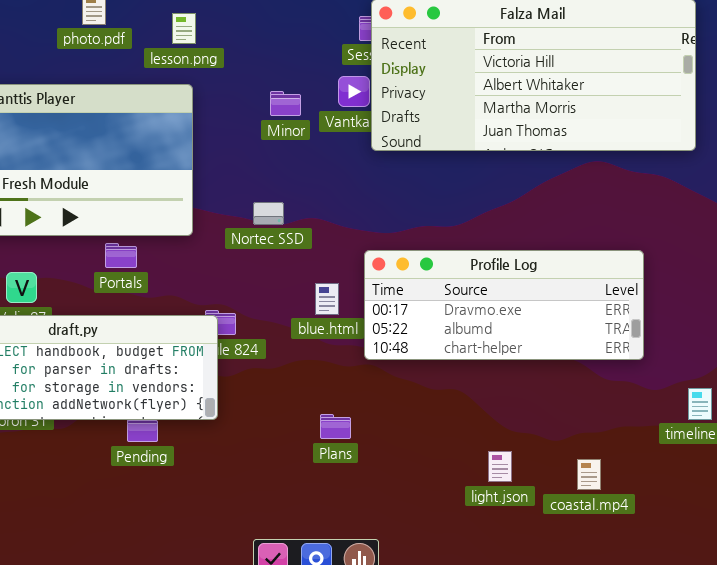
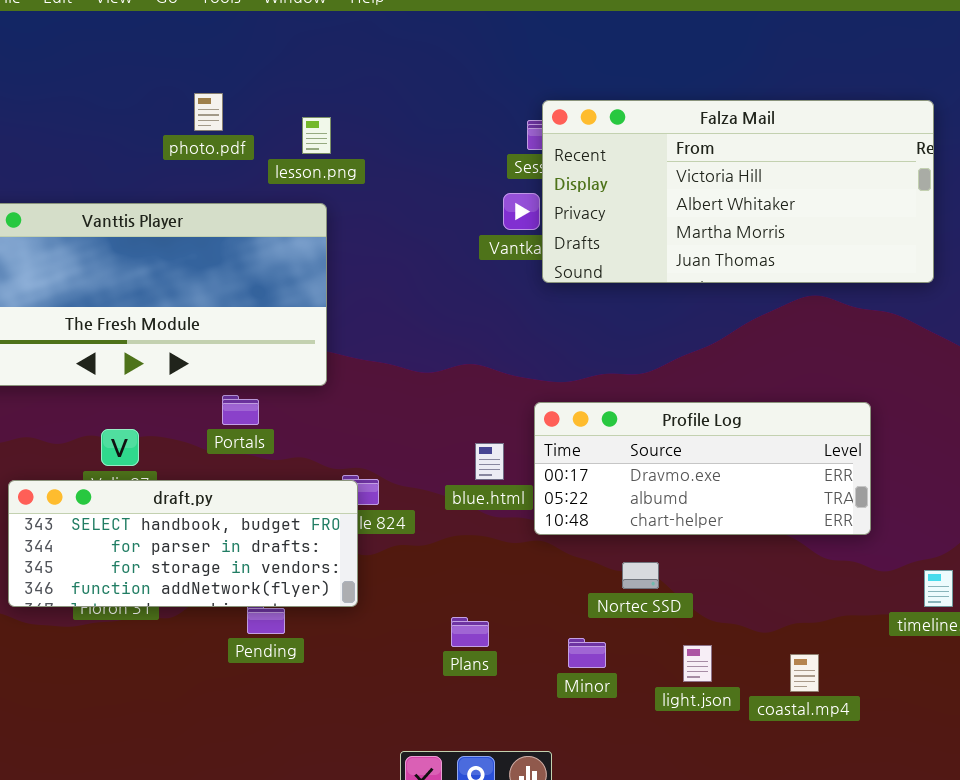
Minor: [270,91,301,116] -> [568,638,606,668], moved
Nortec SSD: [253,202,284,225] -> [622,562,659,589], moved
Plans: [320,414,351,439] -> [451,617,489,647], moved

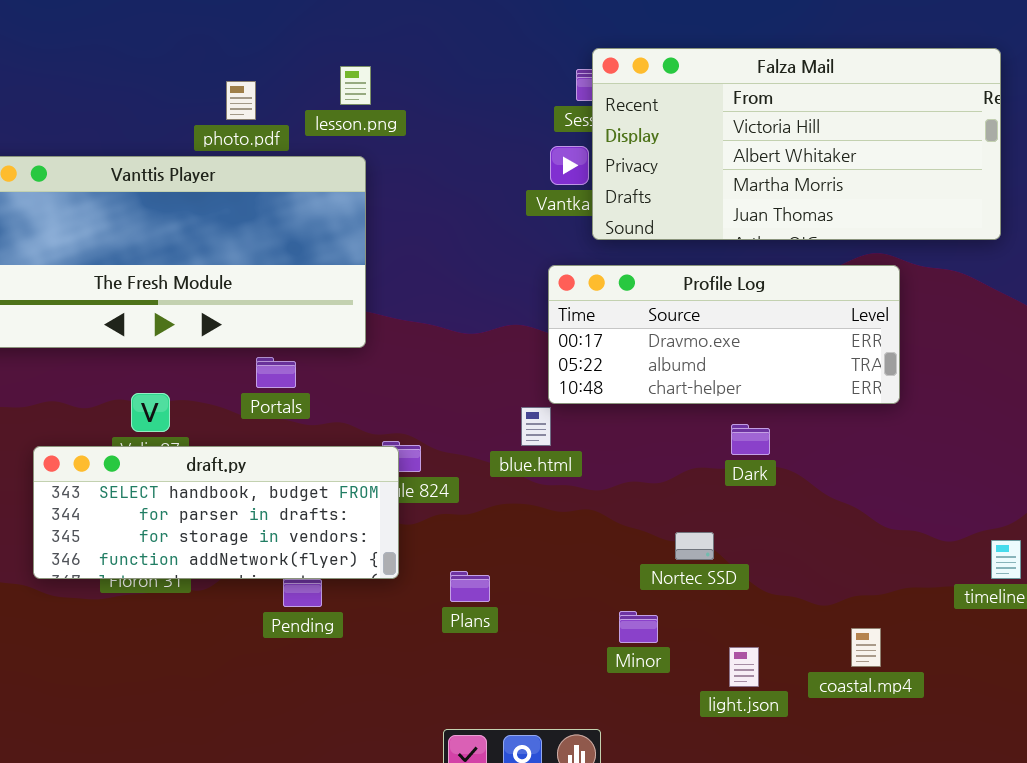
photo.pdf: [194,93,223,131] -> [226,81,256,120], moved
Profile Log: [534,402,871,535] -> [548,265,900,404], moved
Plans: [451,617,489,647] -> [450,571,490,602], moved
light.json: [683,645,712,682] -> [729,647,759,687], moved

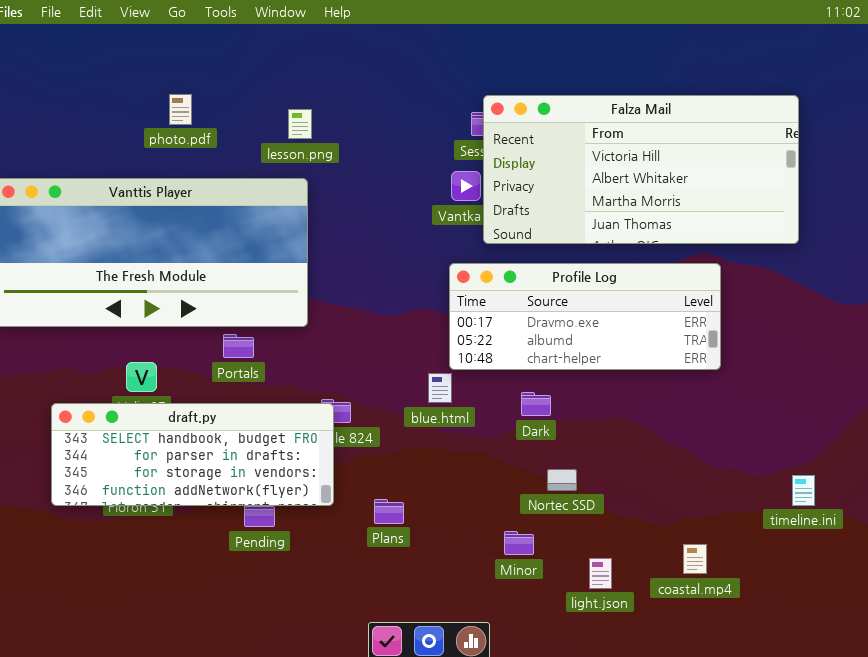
photo.pdf: [226,81,256,120] -> [169,94,192,125], moved
Dark: [731,424,770,455] -> [521,392,551,416], moved

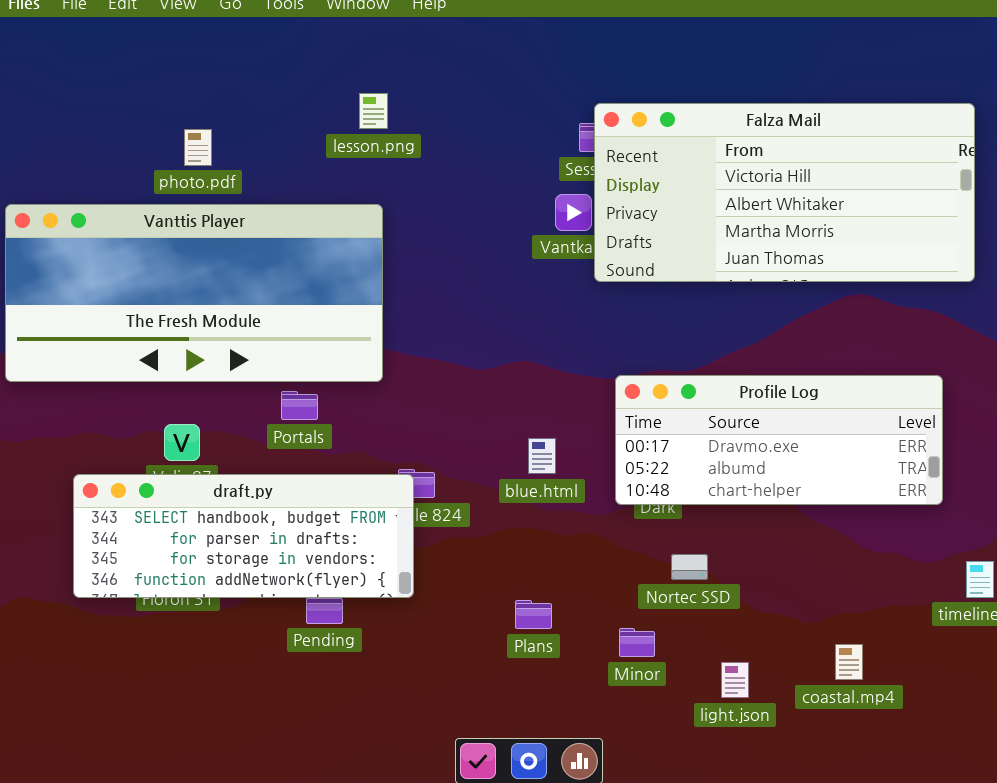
photo.pdf: [169,94,192,125] -> [184,129,212,166], moved
lesson.png: [288,109,312,139] -> [359,93,388,129], moved
Profile Log: [449,263,721,370] -> [615,375,943,505], moved
Plans: [374,499,404,524] -> [515,600,552,629], moved

